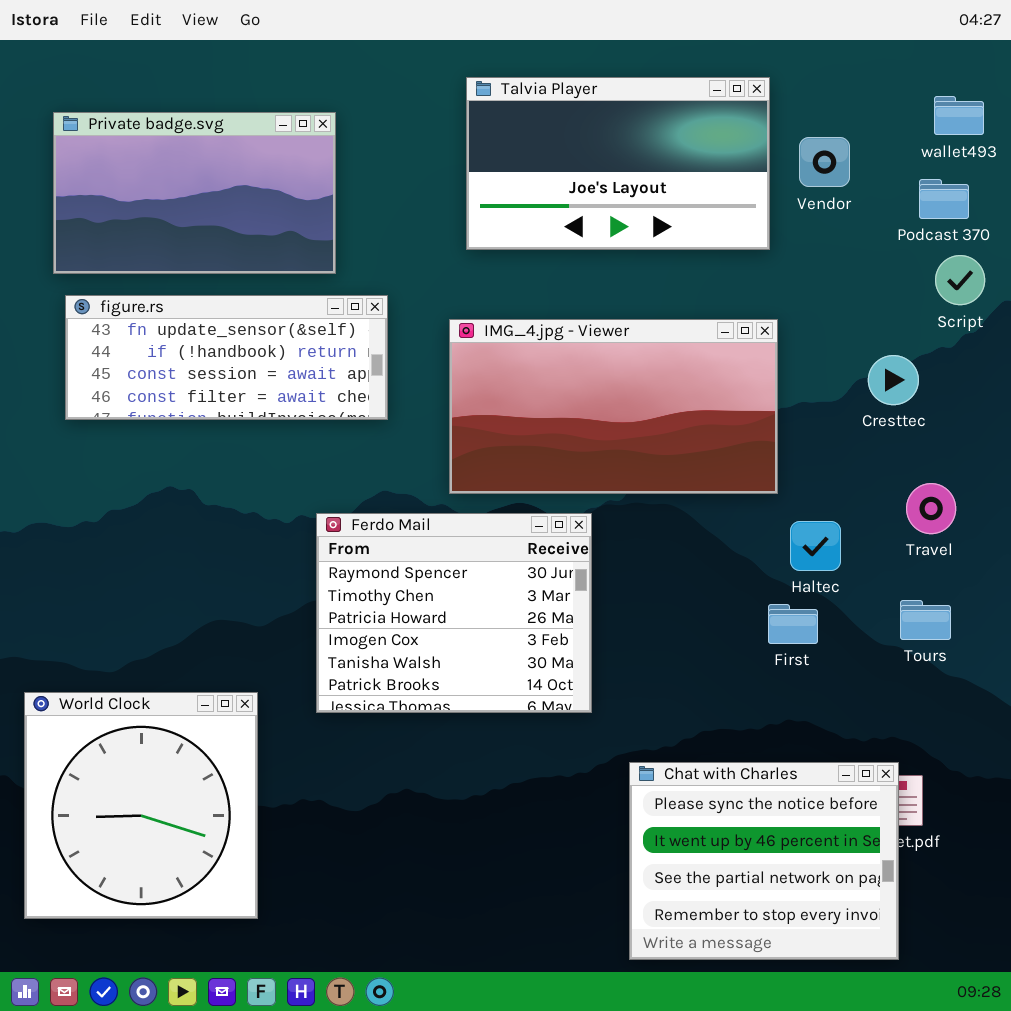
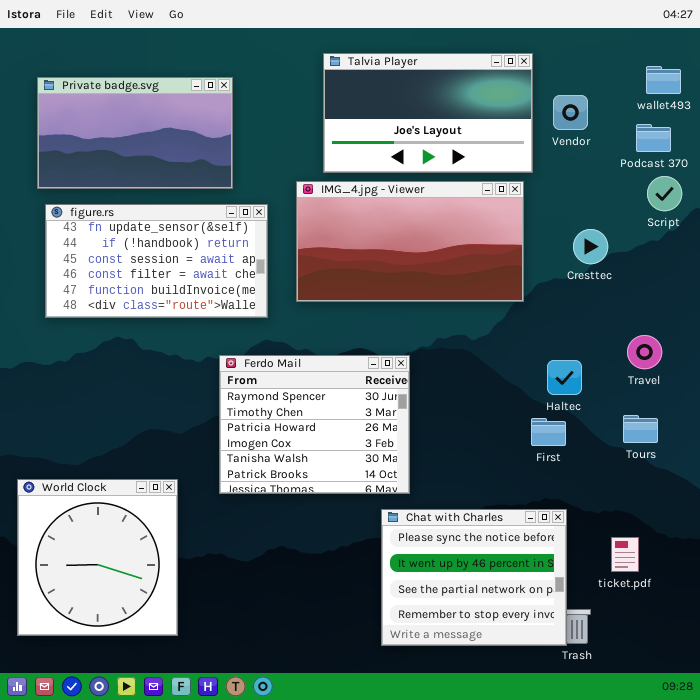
figure.rs: [65,295,388,420] -> [45,204,268,318], resized
IMG_4.jpg - Viewer: [449,319,778,494] -> [296,181,524,302], moved
Cresttec: [868,355,919,405] -> [573,229,608,264], moved
Chat with Charles: [629,762,899,960] -> [381,509,567,646], moved

